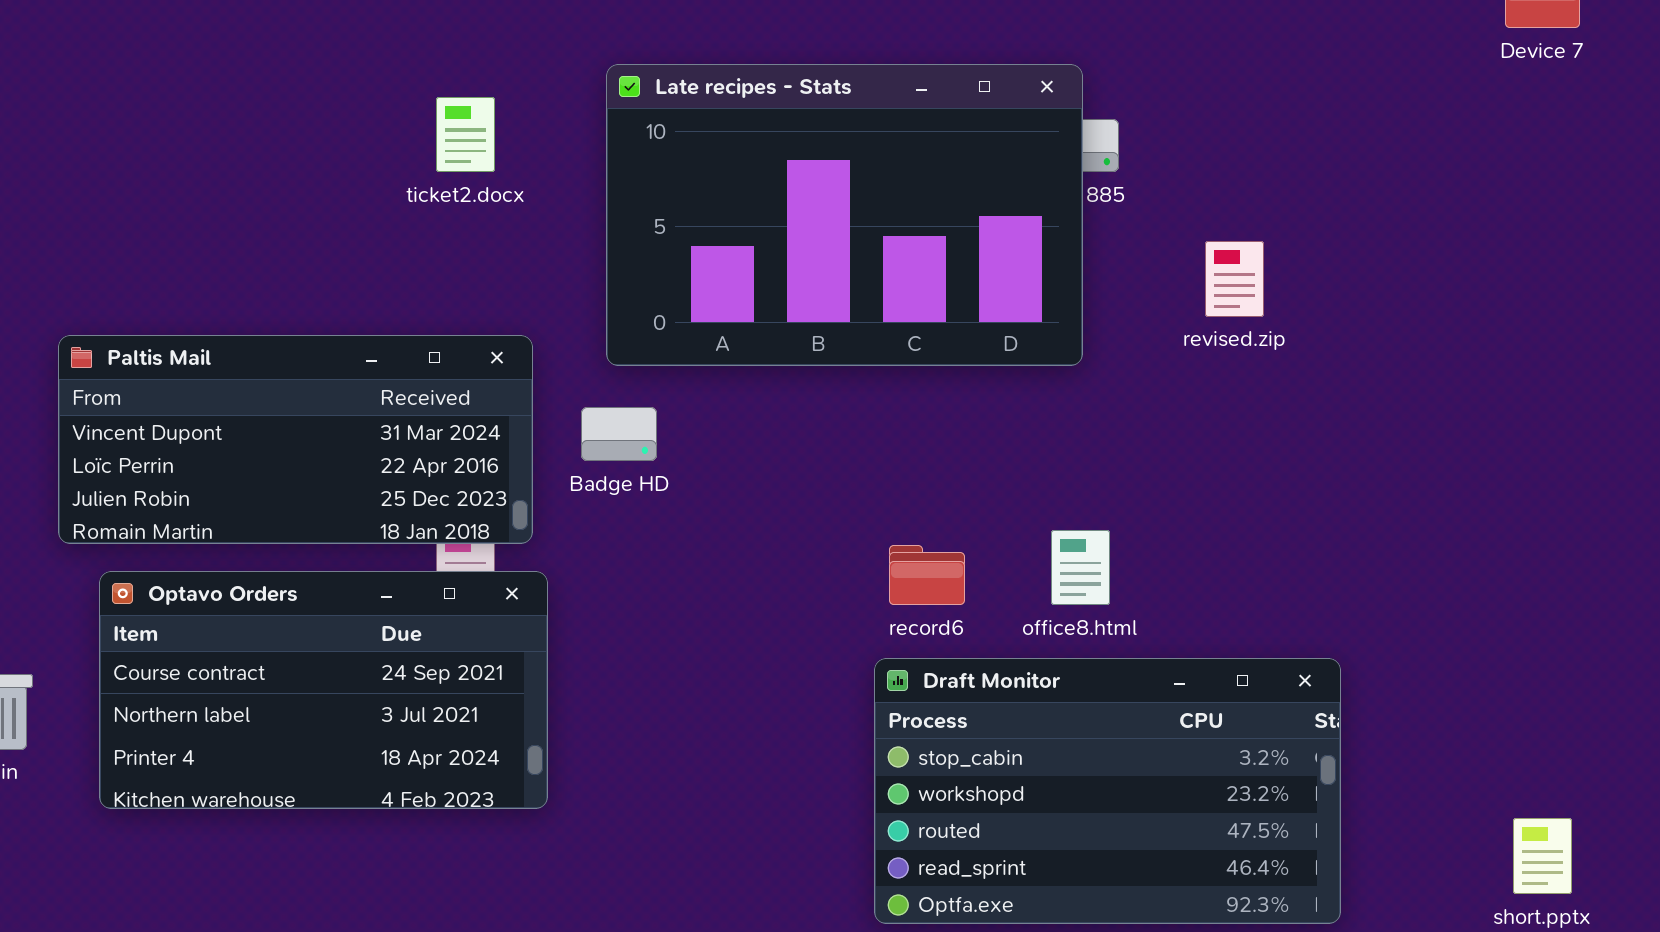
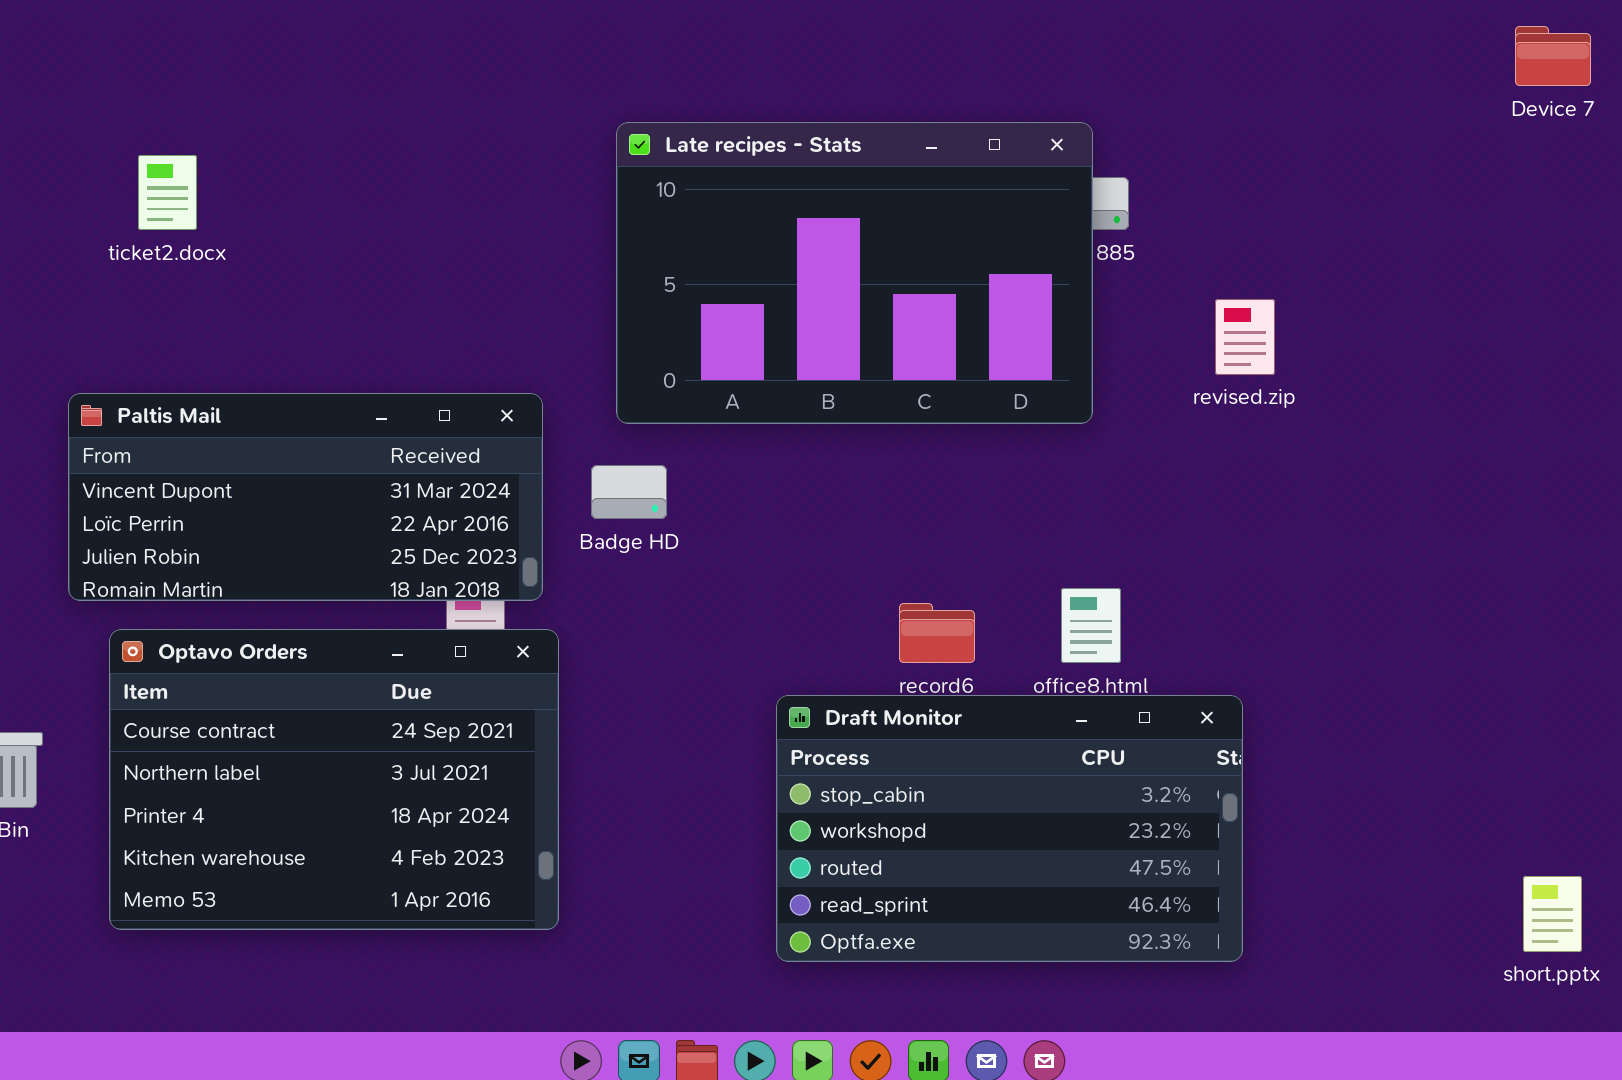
ticket2.docx: [436,97,495,172] -> [138,155,197,230], moved
Optavo Orders: [99,571,548,809] -> [109,629,559,930], resized
Draft Monitor: [874,658,1341,924] -> [776,695,1243,962], moved

